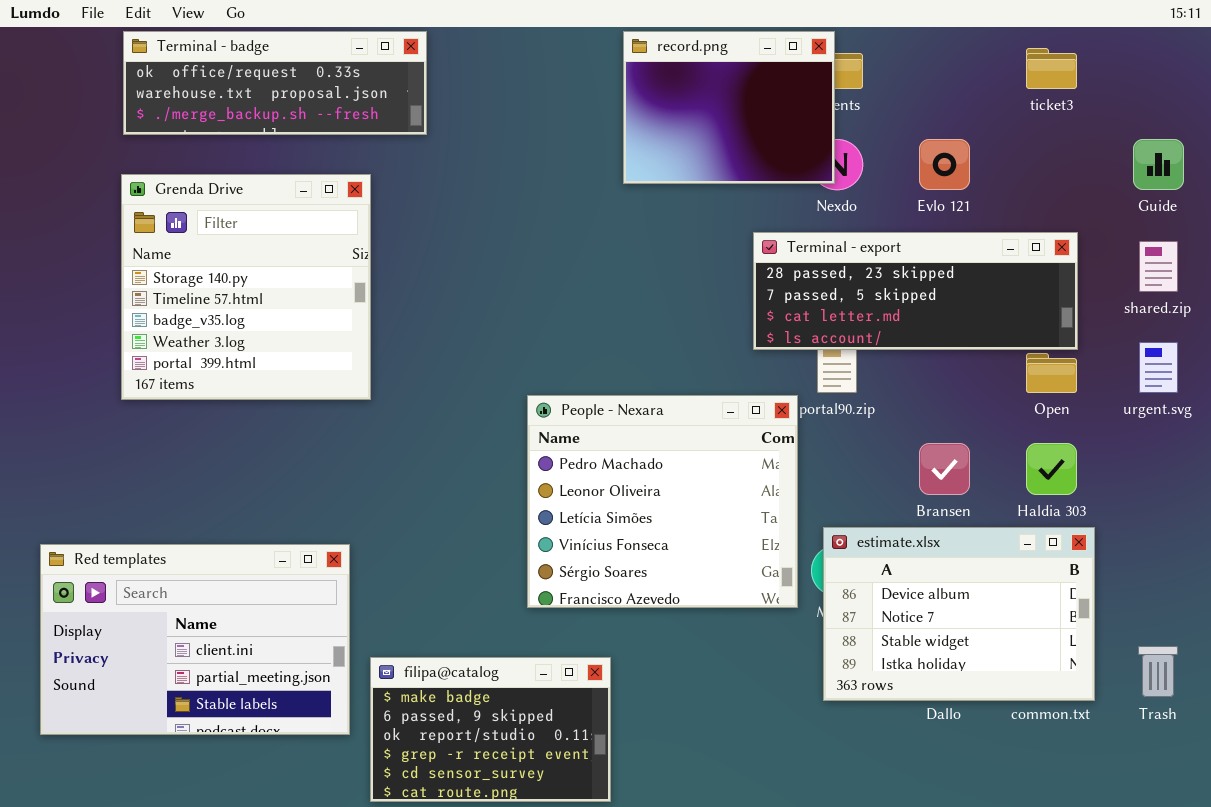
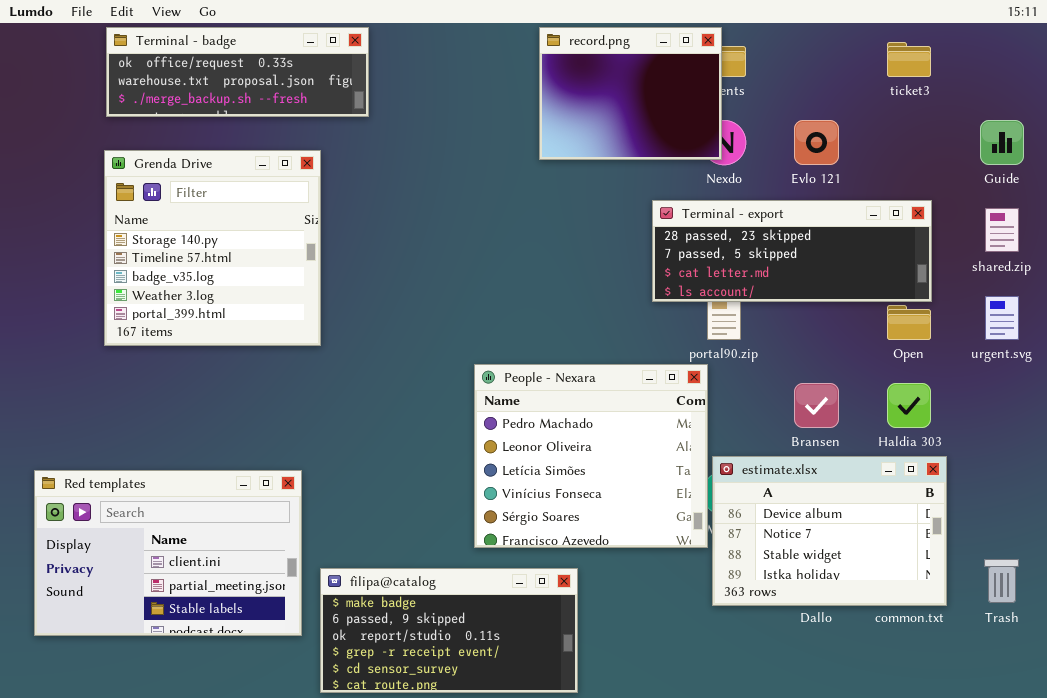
People - Nexara: [527,395,798,608] -> [474,364,708,548], moved
filipa@catalog: [370,657,611,802] -> [320,568,578,693], resized

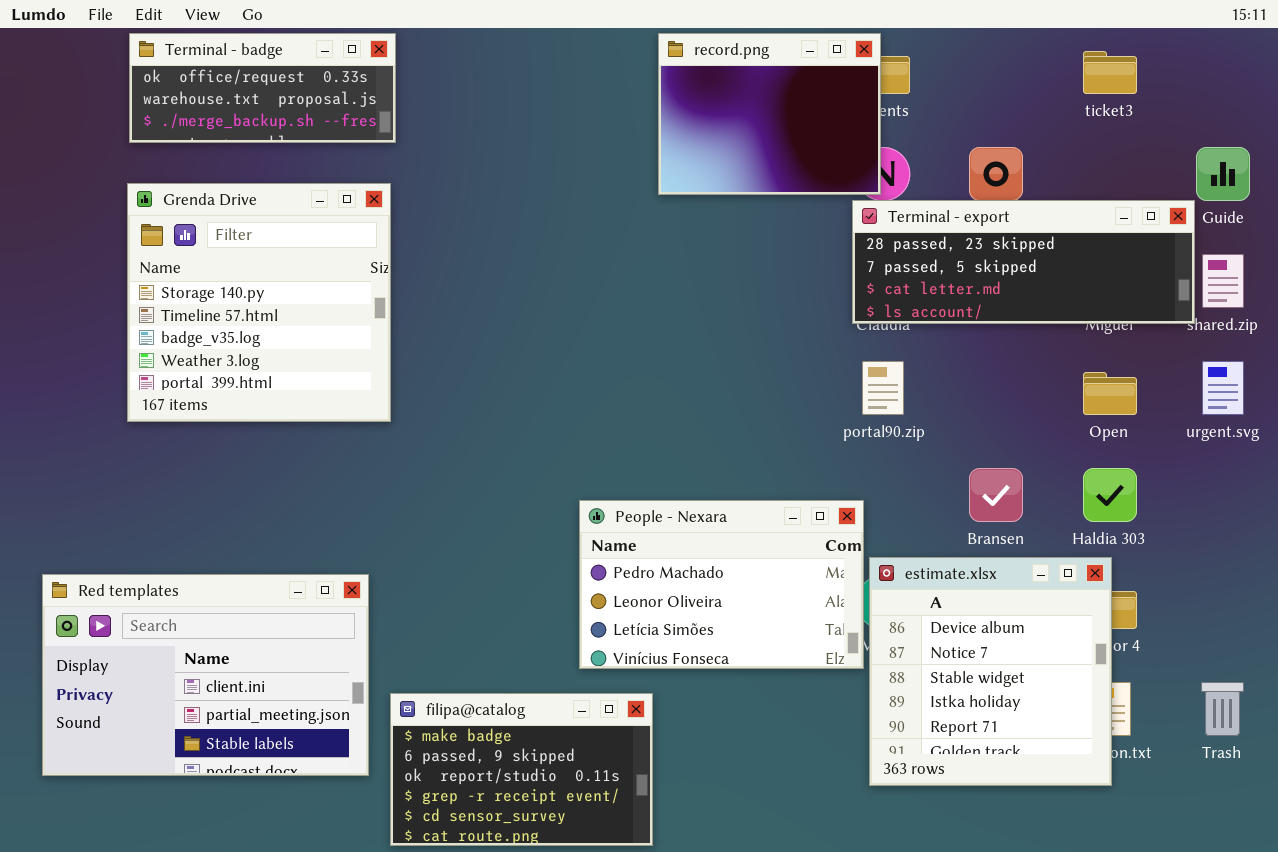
Terminal - badge: [106,27,369,117] -> [129,33,396,143], resized
Terminal - export: [652,200,932,302] -> [852,200,1195,324], moved
People - Nexara: [474,364,708,548] -> [579,500,864,669], resized
estimate.xlsx: [712,456,947,606] -> [869,557,1112,786], resized
filipa@catalog: [320,568,578,693] -> [390,693,653,846], resized

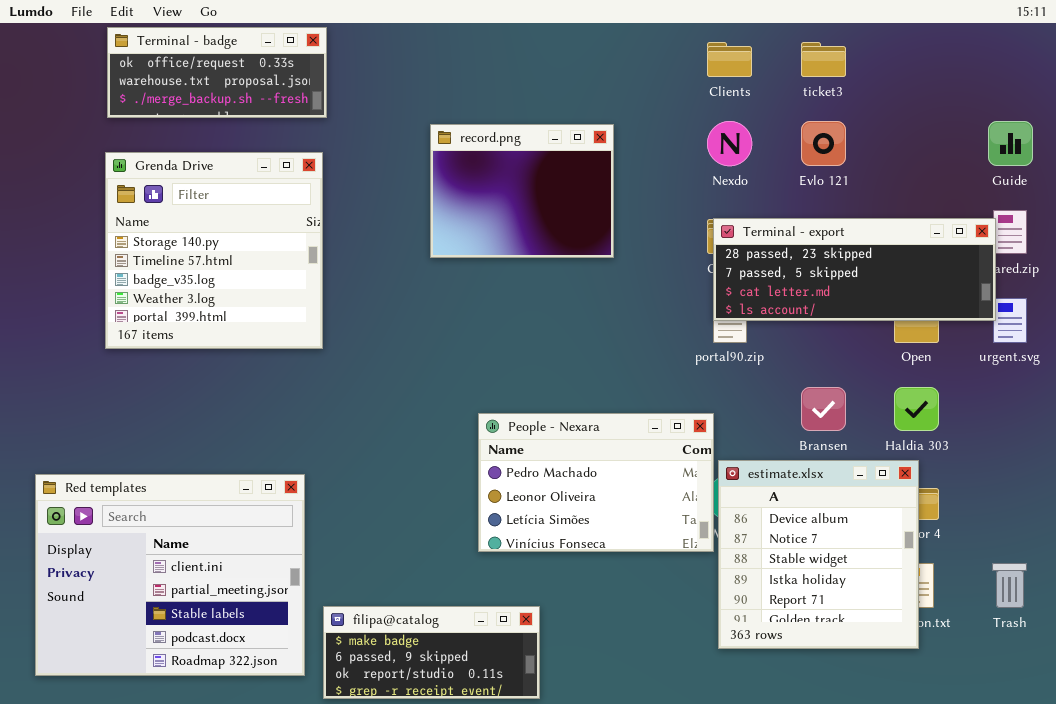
record.png: [658,33,881,195] -> [430,124,614,258], moved
ticket3: [1083,51,1137,94] -> [801,42,846,77], moved
Terminal - export: [852,200,1195,324] -> [713,218,996,321], moved
Red templates: [42,574,369,776] -> [35,474,305,676], resized
filipa@catalog: [390,693,653,846] -> [323,606,540,699], resized

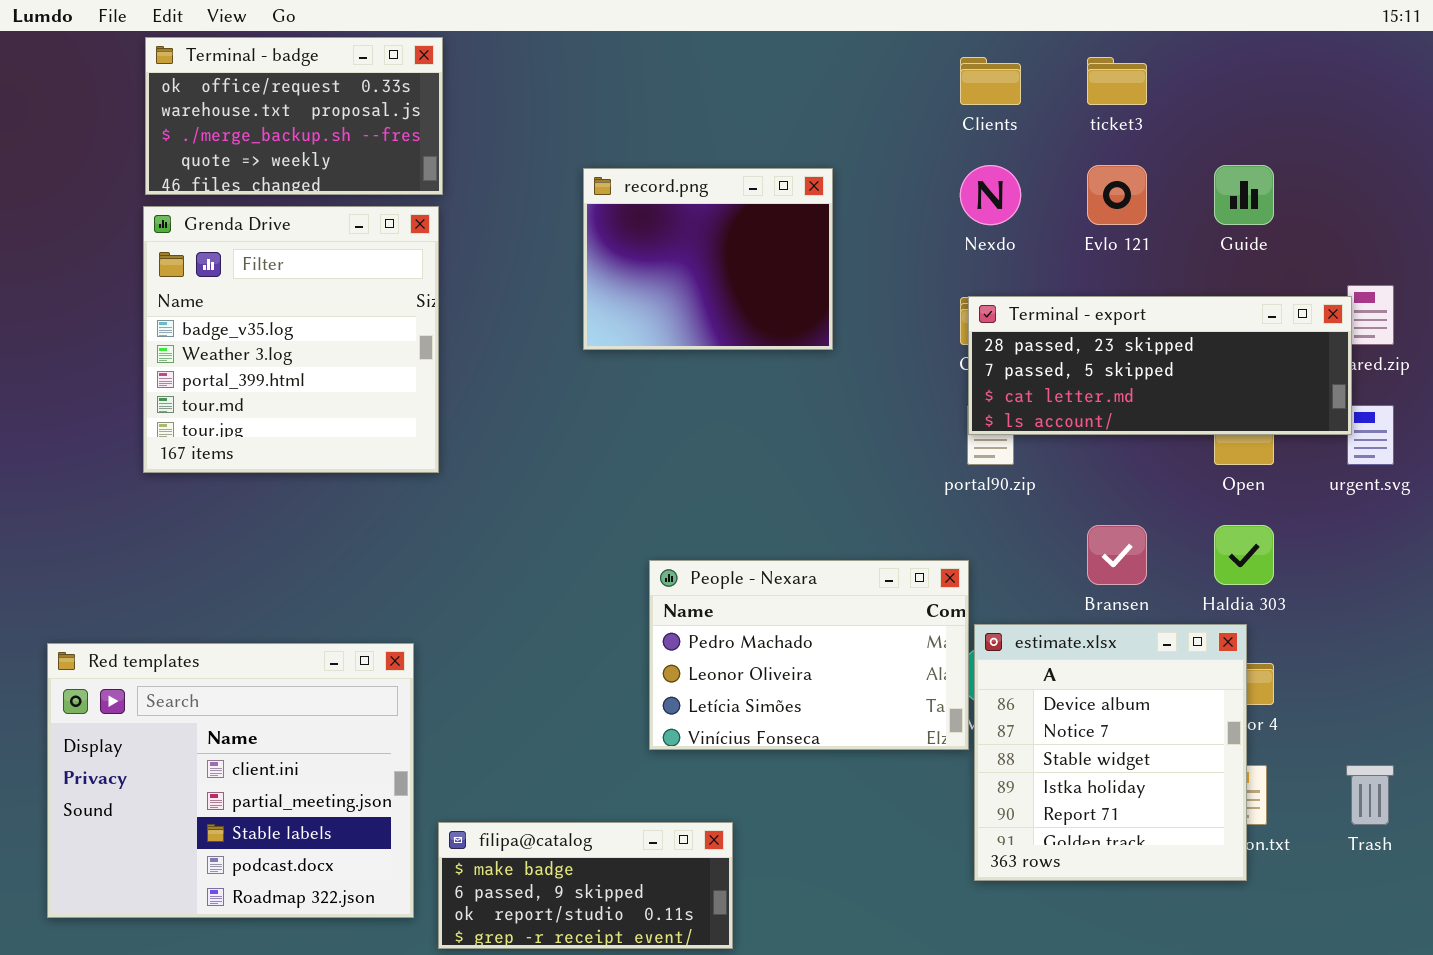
Terminal - badge: [107,27,327,118] -> [145,37,443,195], resized
Guide: [988,121,1033,166] -> [1214,165,1274,225], moved
Grenda Drive: [105,152,323,349] -> [143,206,439,473], scrolled down 2 rows

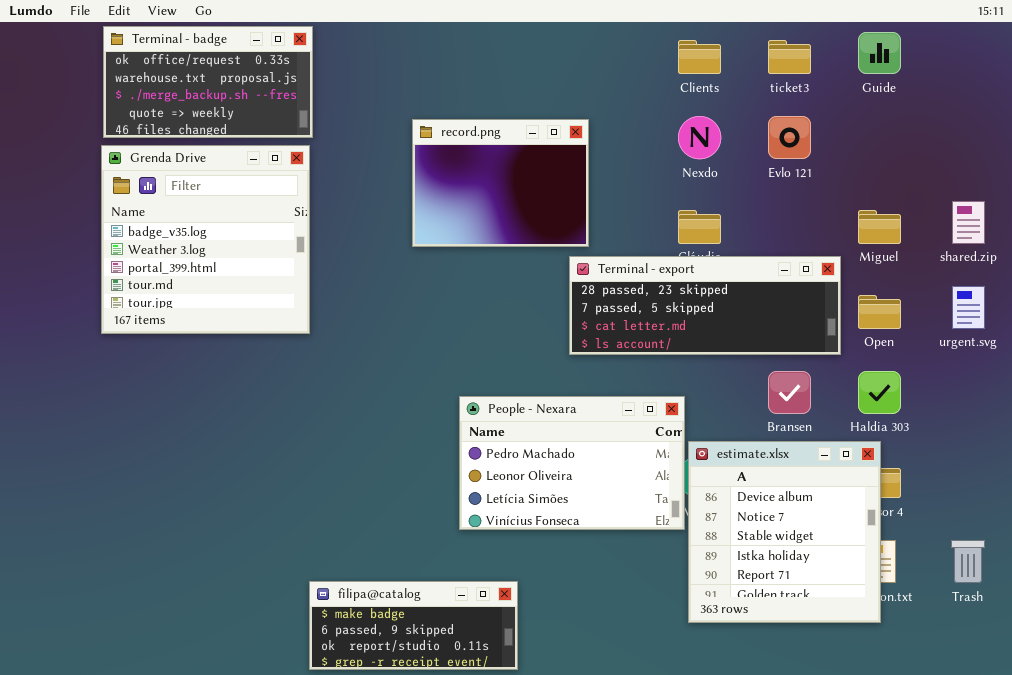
Guide: [1214,165,1274,225] -> [858,32,901,74], moved
Terminal - export: [968,296,1352,435] -> [569,256,841,355], moved
Red templates: [47,643,414,918] -> none, closed

